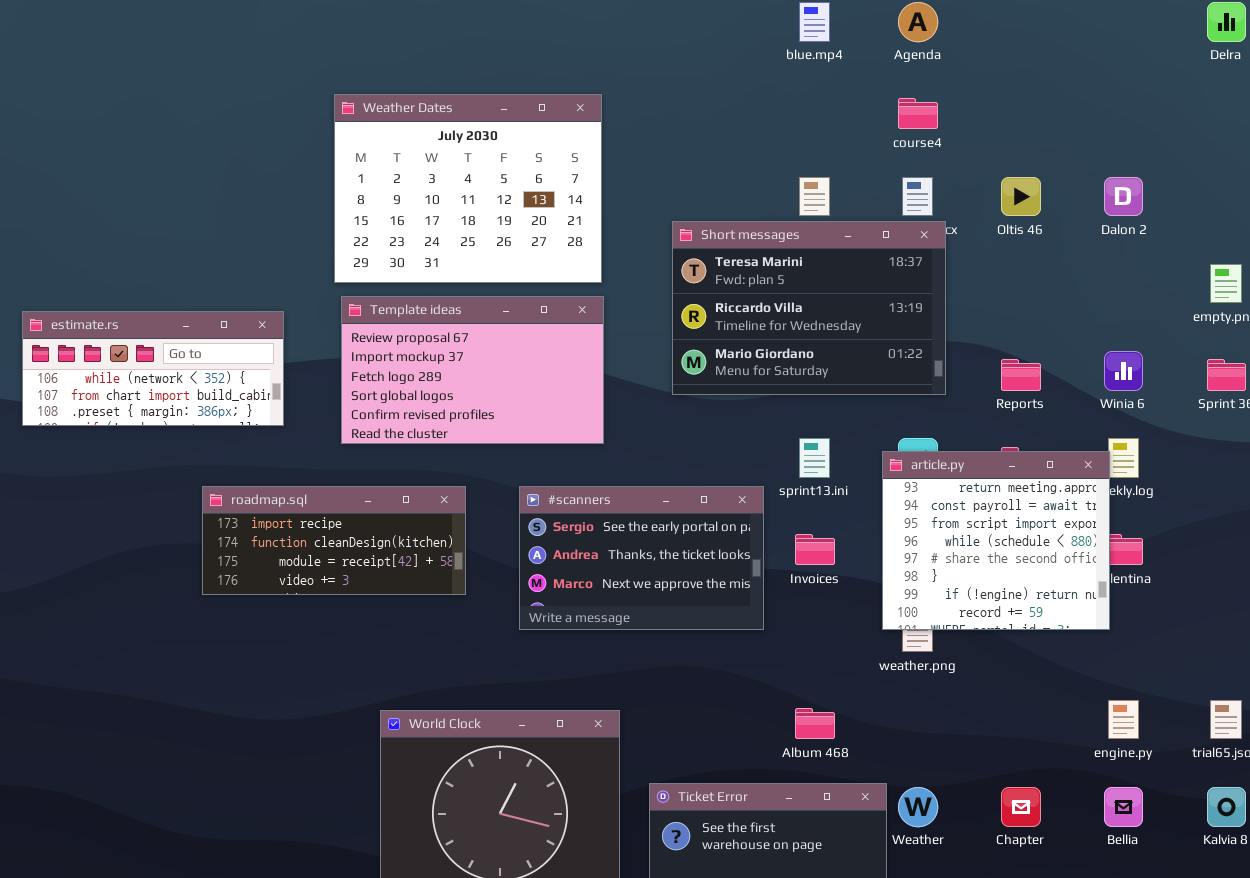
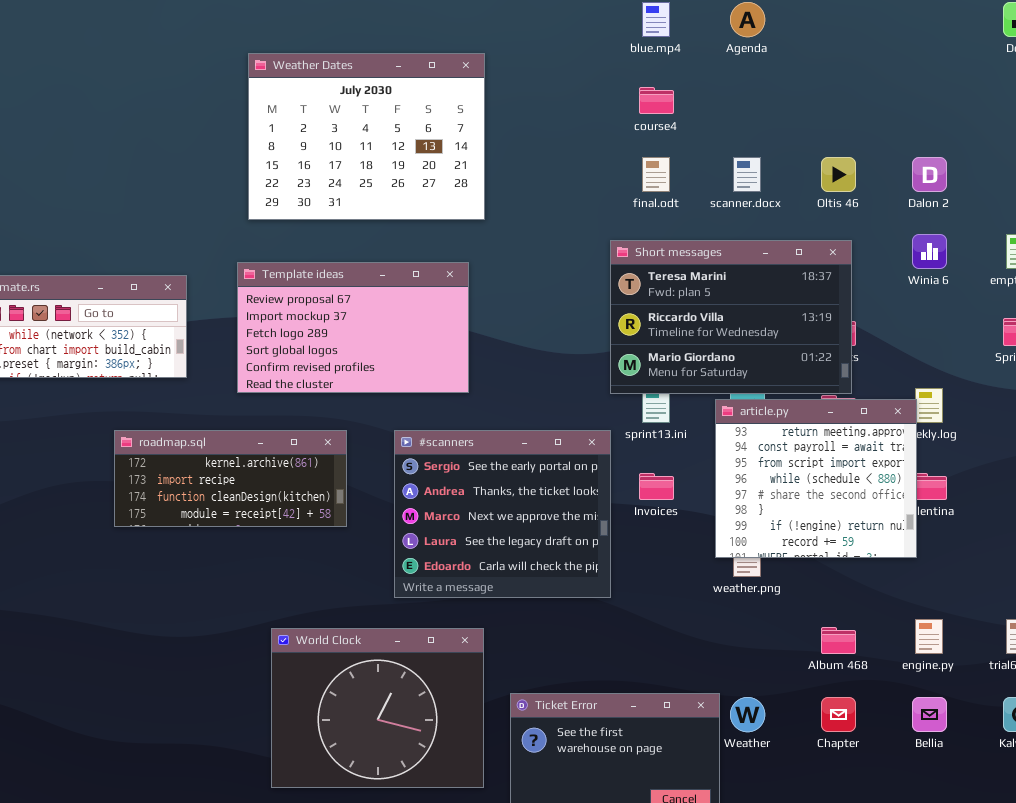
Weather Dates: [334,94,602,283] -> [248,53,485,220], moved
course4: [898,98,938,129] -> [639,87,674,114], moved
Short messages: [672,221,946,395] -> [610,240,852,394], moved
Winia 6: [1104,351,1143,391] -> [912,234,947,269], moved
roadmap.sql: [202,486,466,595] -> [114,430,347,527], scrolled up 1 row
#scanners: [519,486,764,630] -> [394,430,611,598], resized
Album 468: [795,708,835,739] -> [821,627,856,654], moved

